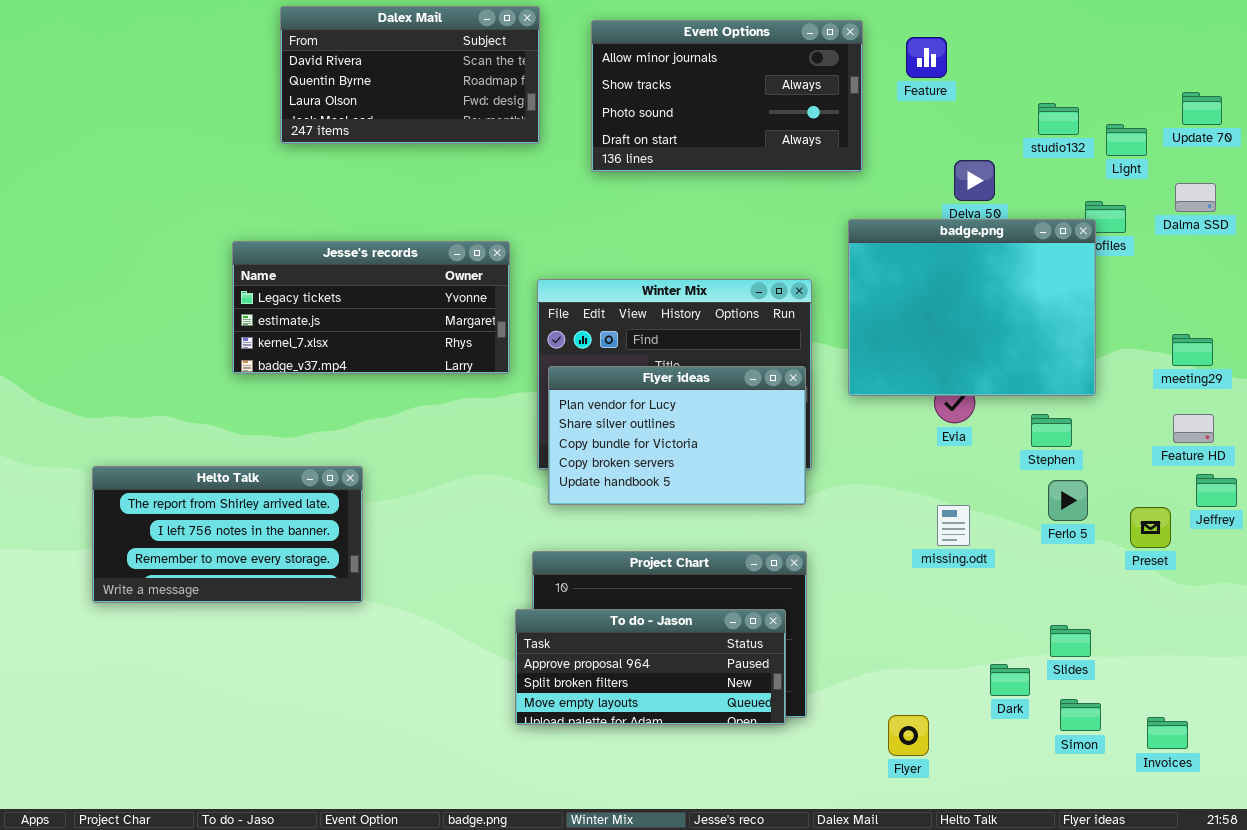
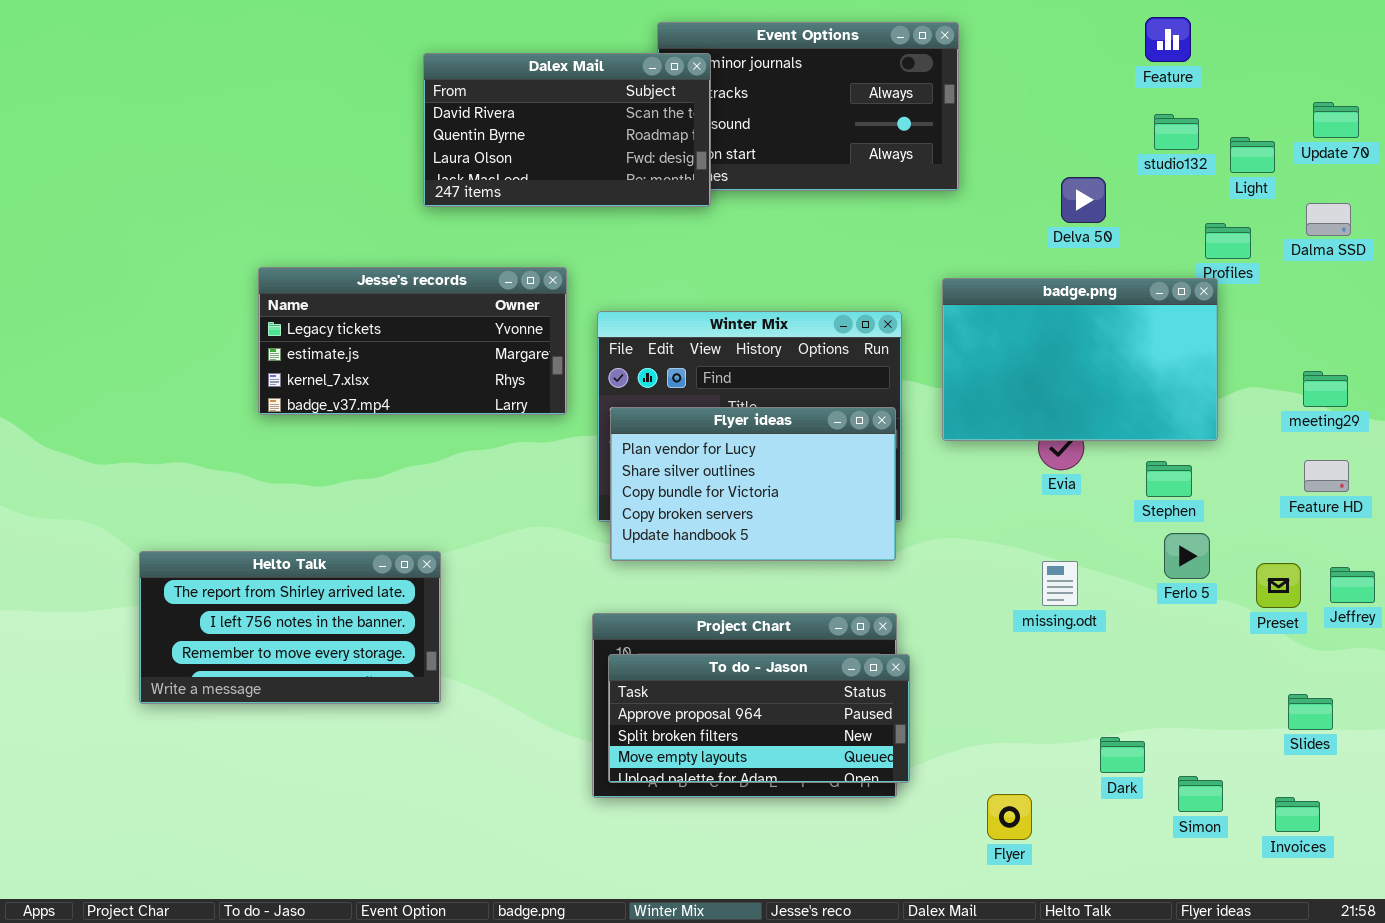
Dalex Mail: [280,6,540,144] -> [423,53,711,207], moved
Feature: [906,37,947,78] -> [1145,17,1191,62], moved
badge.png: [848,219,1096,396] -> [942,278,1218,441], resized
Helto Talk: [92,466,363,603] -> [139,551,441,704], moved
Jeffrey: [1196,474,1237,507] -> [1330,567,1375,603], moved
To do - Jason: [515,609,786,725] -> [608,654,910,783], moved
Slides: [1050,625,1091,657] -> [1288,694,1333,730], moved

